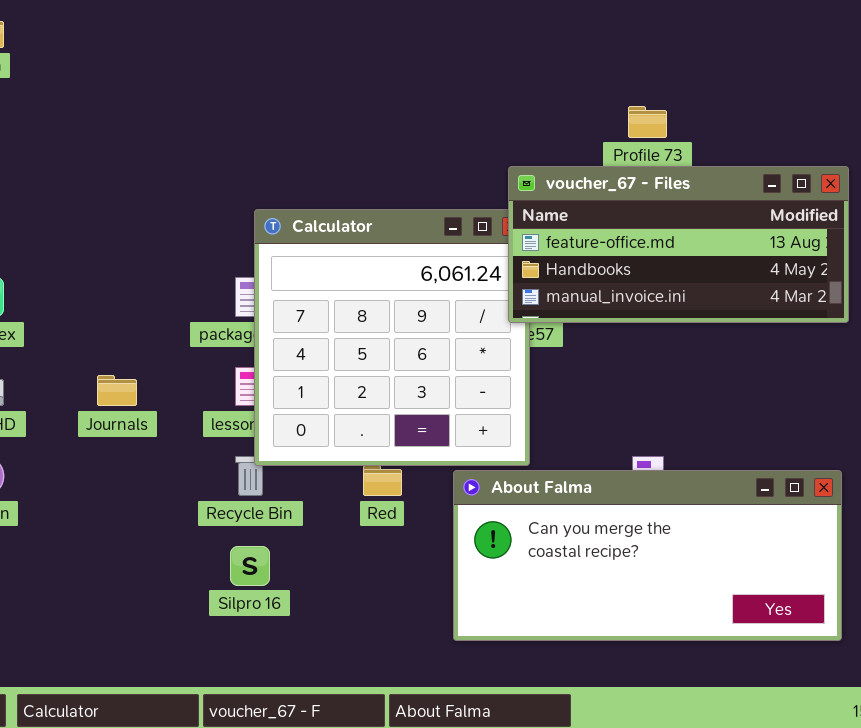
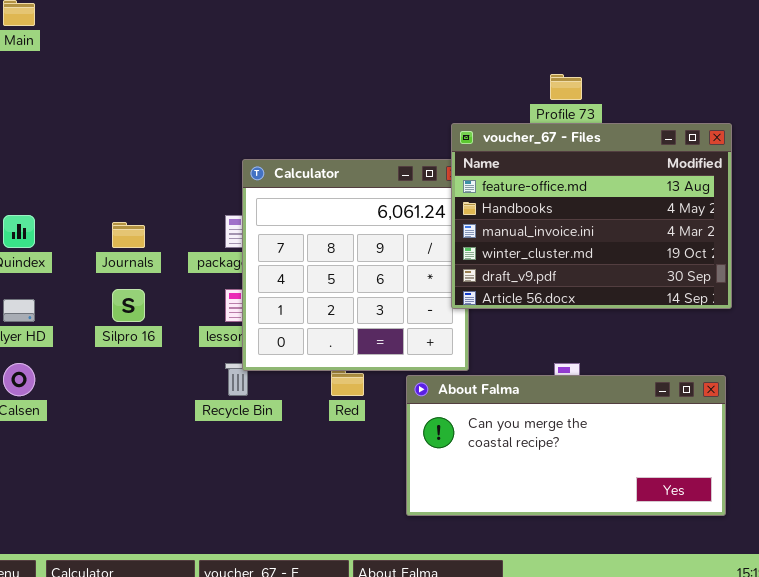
voucher_67 - Files: [508,166,849,323] -> [451,123,732,309], resized
Journals: [97,375,137,406] -> [112,222,145,248], moved
Silpro 16: [230,546,270,586] -> [112,289,145,322], moved

